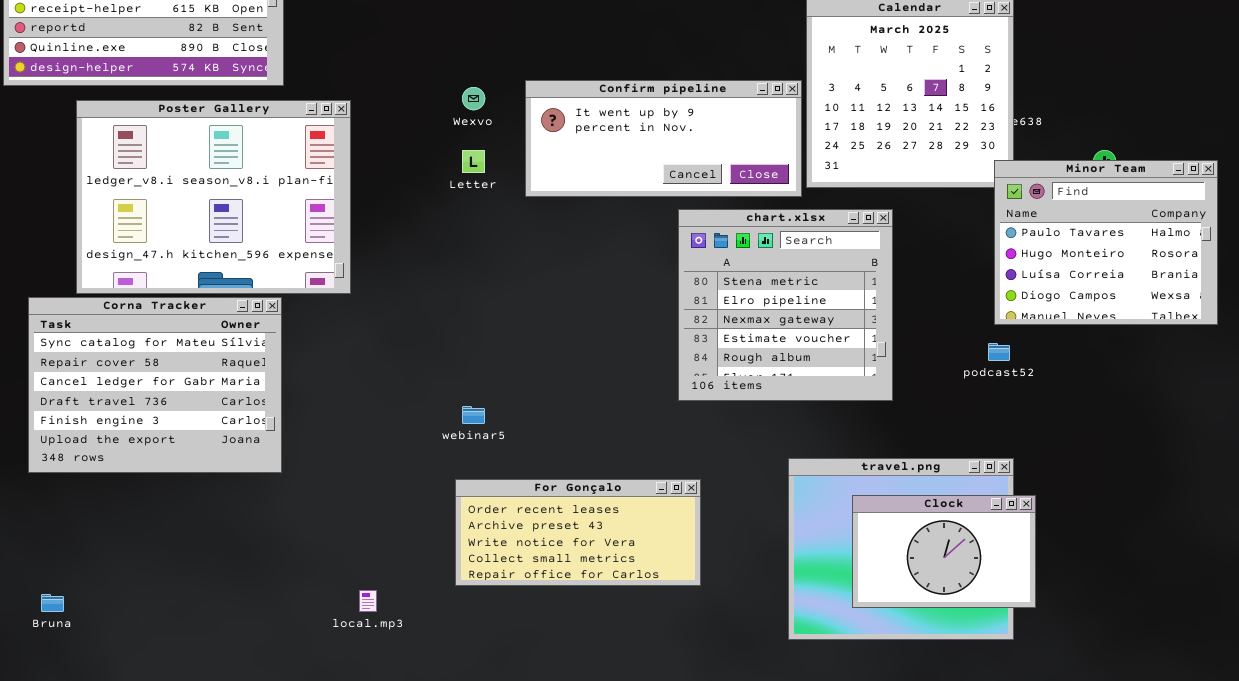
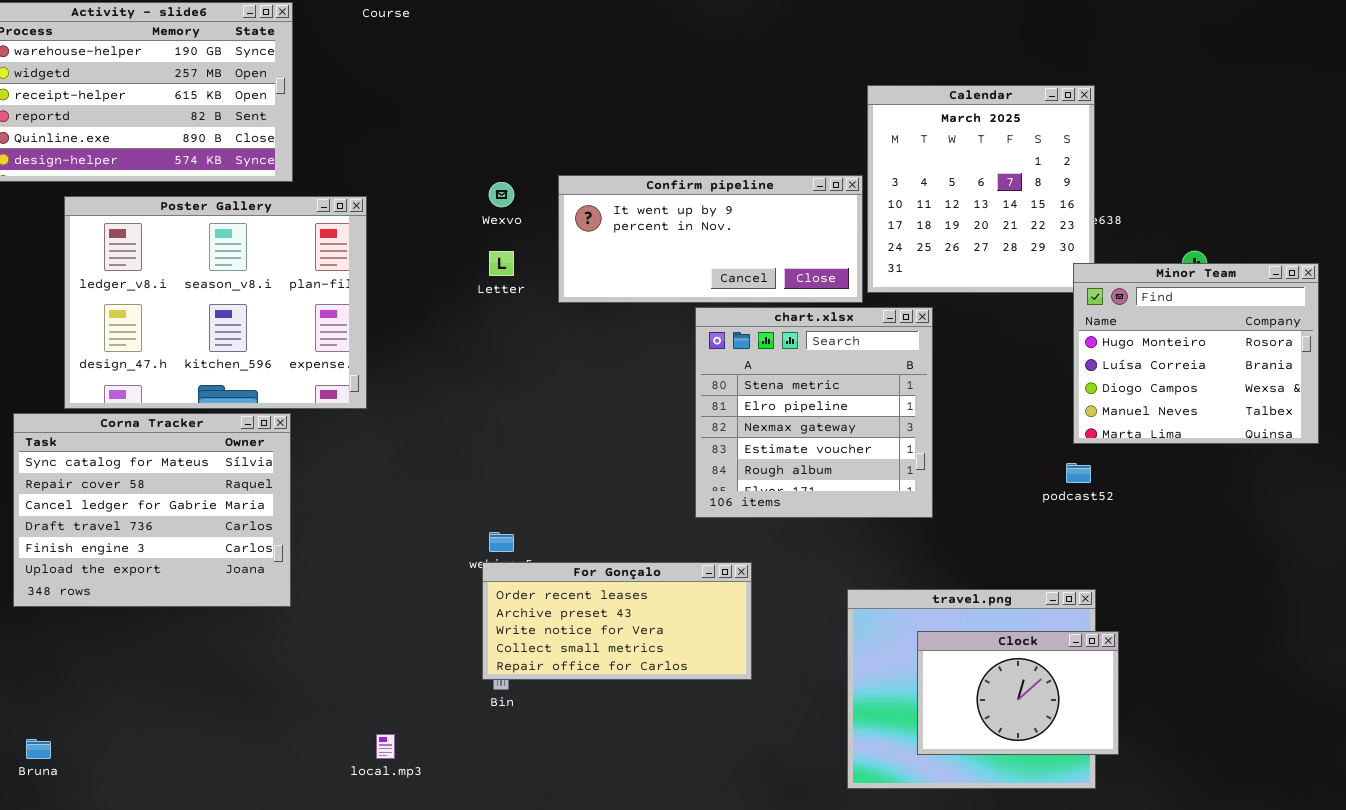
Minor Team: [994,160,1218,325] -> [1073,263,1319,444], scrolled down 1 row
chart.xlsx: [678,209,893,401] -> [695,307,933,518], moved
For Gonçalo: [455,479,701,586] -> [482,562,752,680], moved

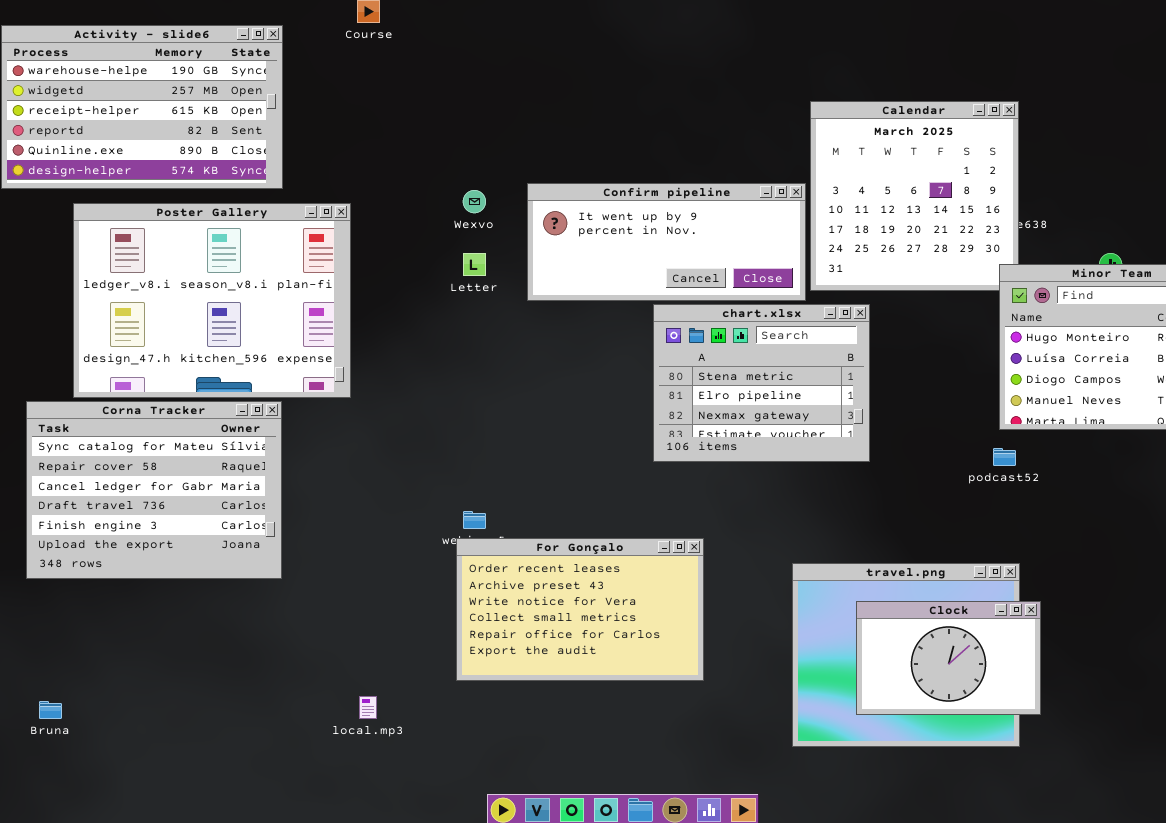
chart.xlsx: [695,307,933,518] -> [653,304,870,462], resized
For Gonçalo: [482,562,752,680] -> [456,538,704,681], resized

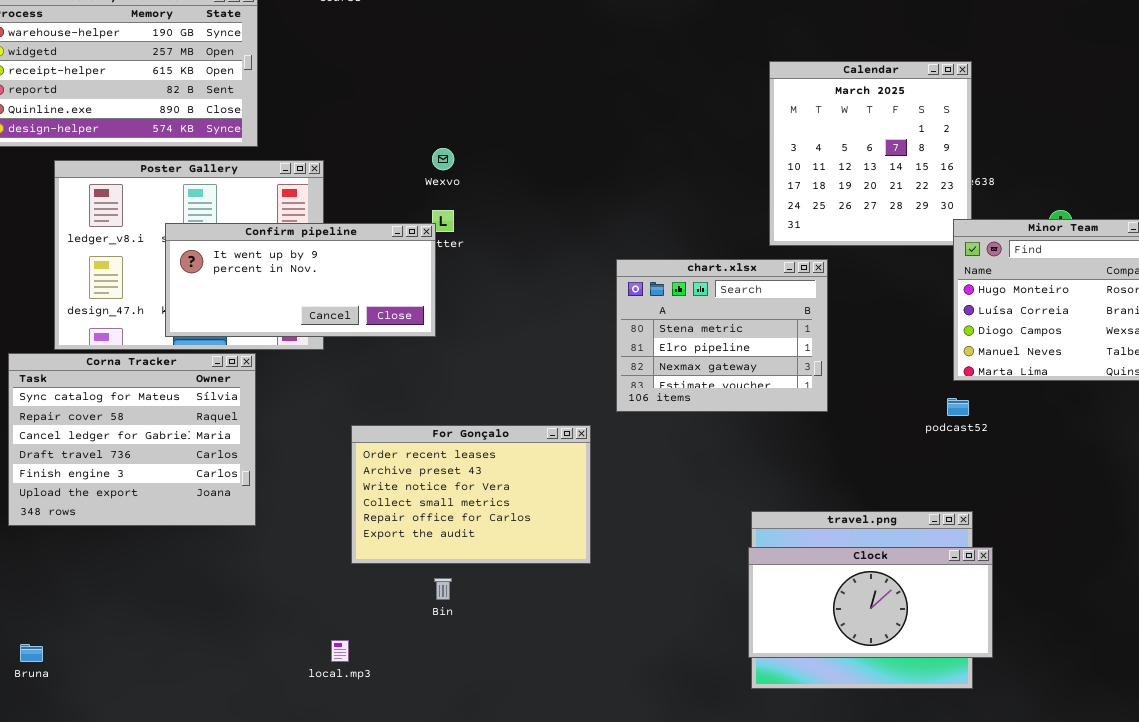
Confirm pipeline: [527,183,806,301] -> [165,223,436,337], moved
For Gonçalo: [456,538,704,681] -> [351,425,591,564], moved
Clock: [856,601,1041,715] -> [748,547,993,658], resized

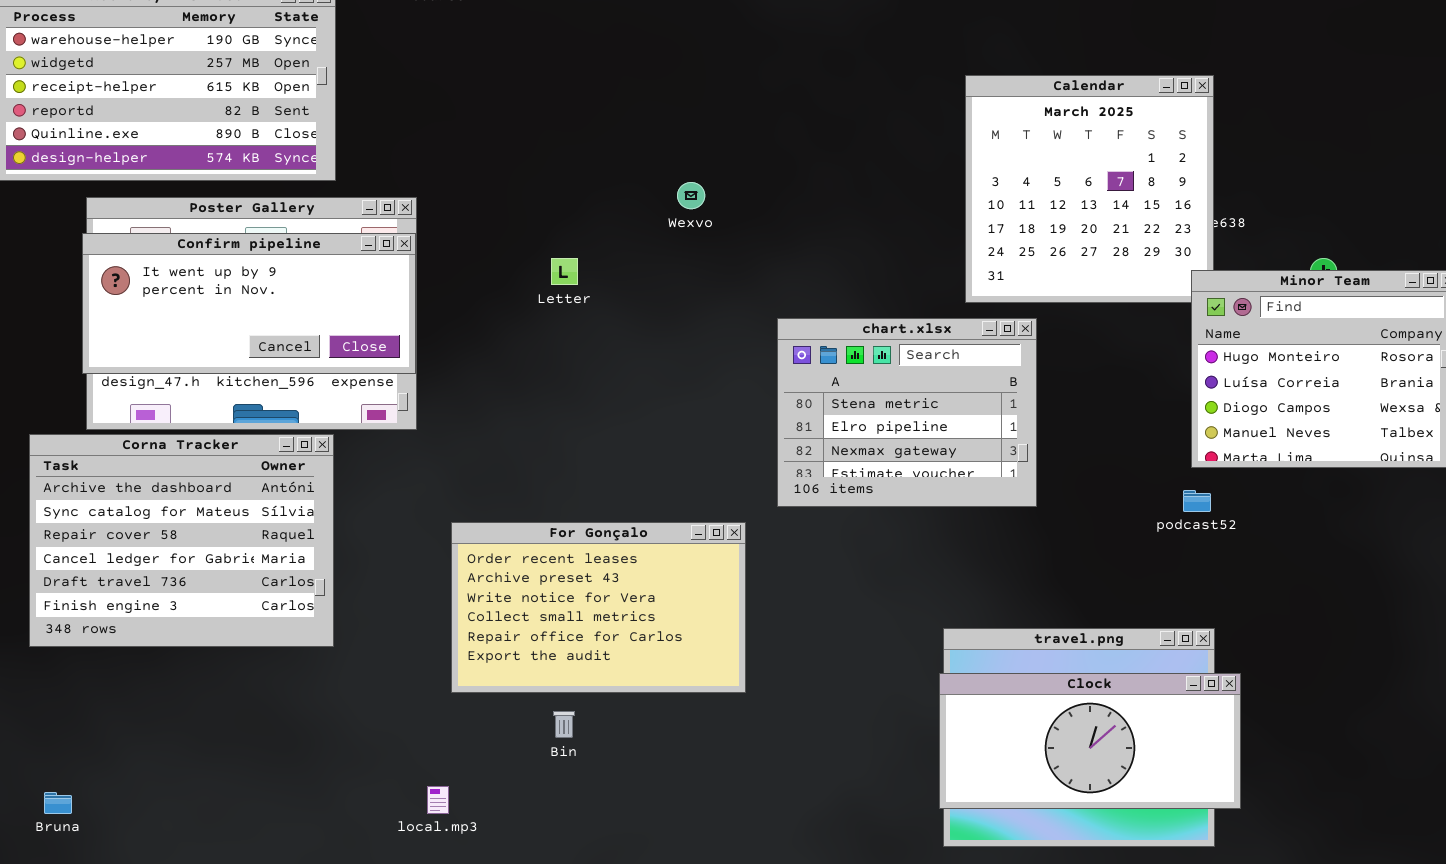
Wexvo: [432,148,454,170] -> [677,182,705,209], moved
Confirm pipeline: [165,223,436,337] -> [82,233,416,374], moved
Corna Tracker: [8,353,256,526] -> [29,434,334,647], scrolled up 1 row

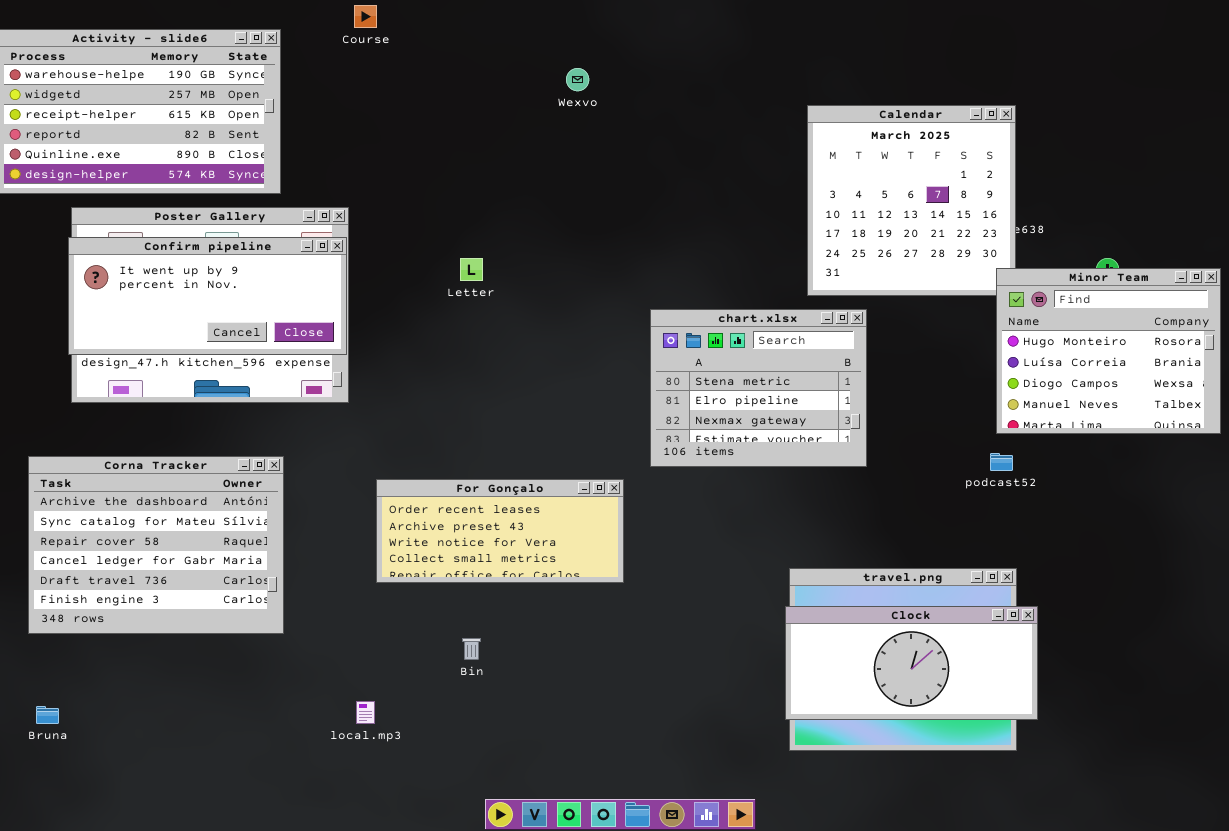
Wexvo: [677,182,705,209] -> [566,68,589,91], moved
Corna Tracker: [29,434,334,647] -> [28,456,284,634], moved
For Gonçalo: [451,522,746,693] -> [376,479,624,583], resized

